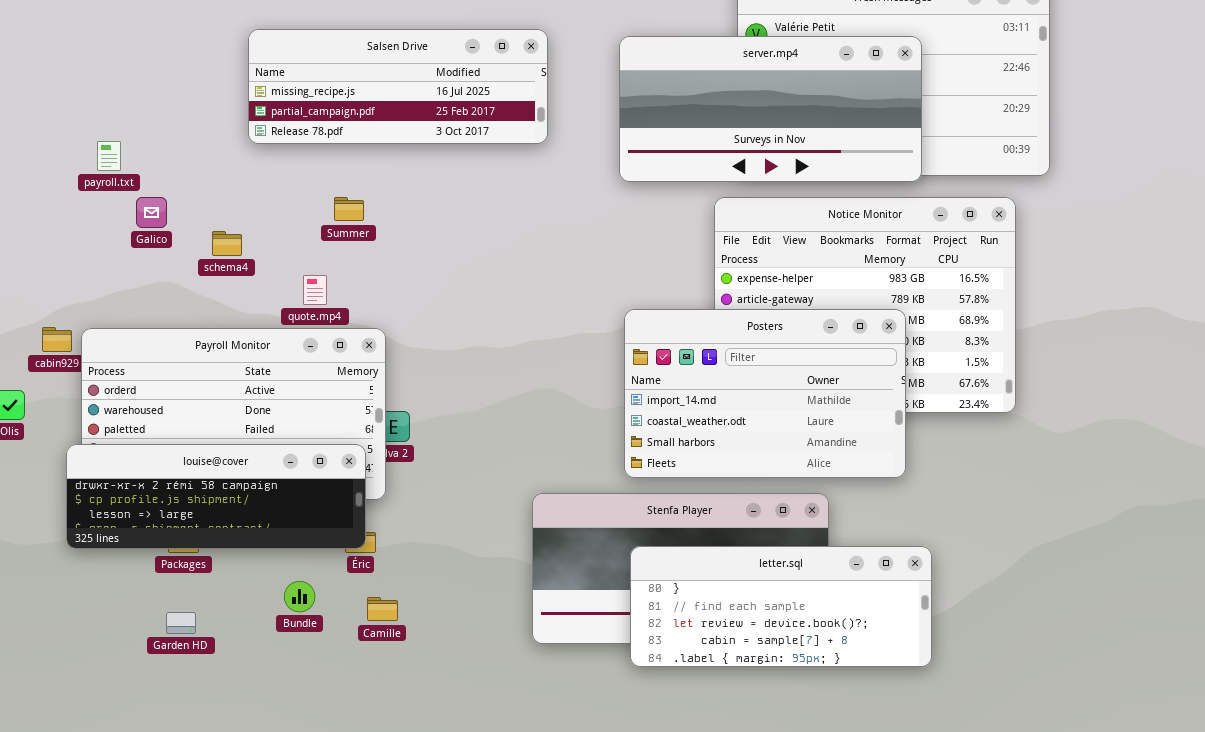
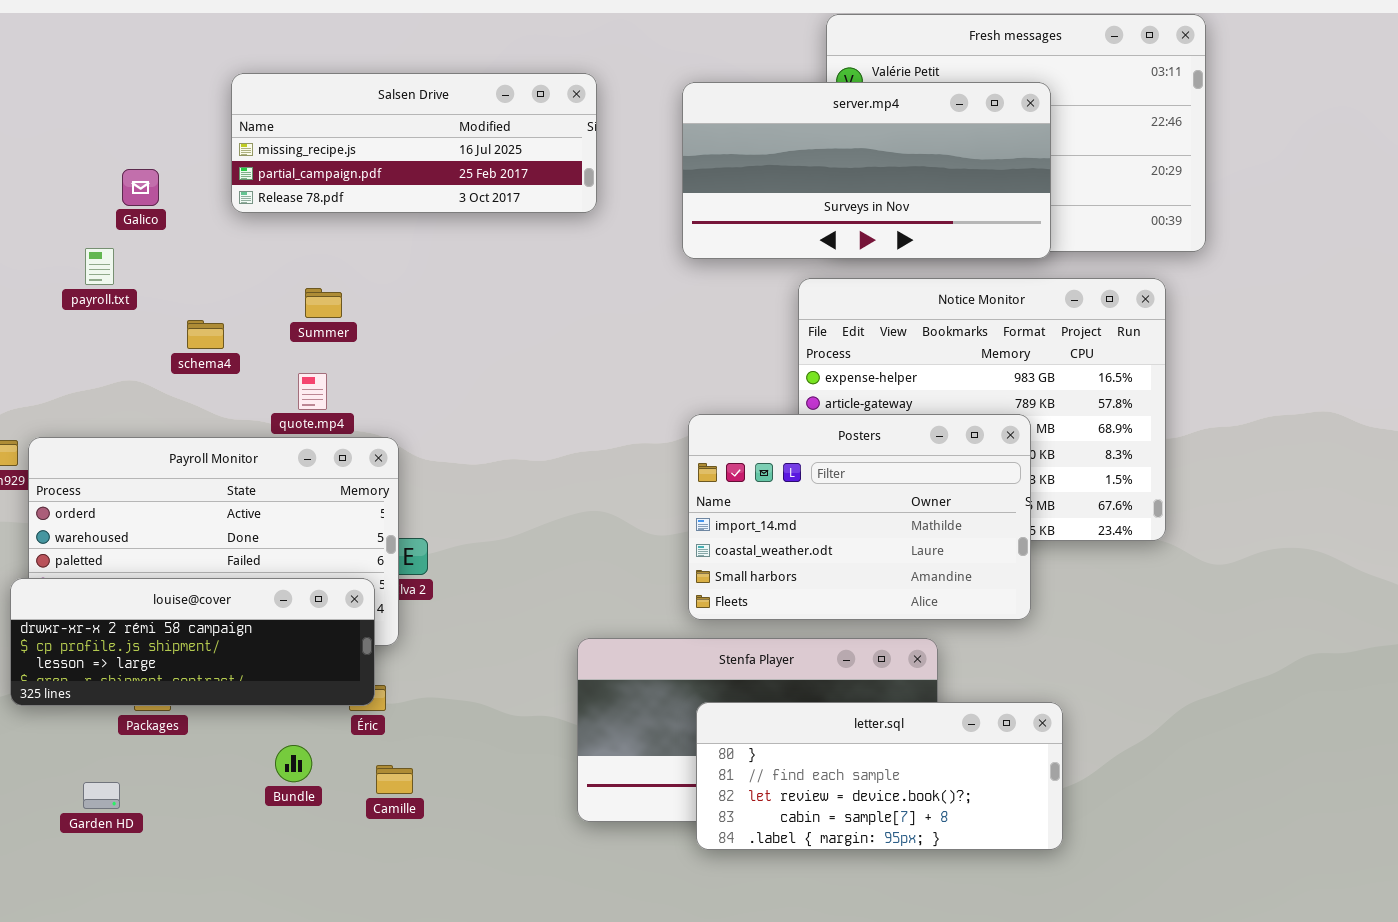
payroll.txt: [97,141,121,171] -> [85,248,114,285], moved
Galico: [136,197,167,228] -> [122,169,159,206], moved
Summer: [334,197,364,221] -> [305,288,342,318], moved
Garden HD: [166,612,196,634] -> [83,782,120,809], moved

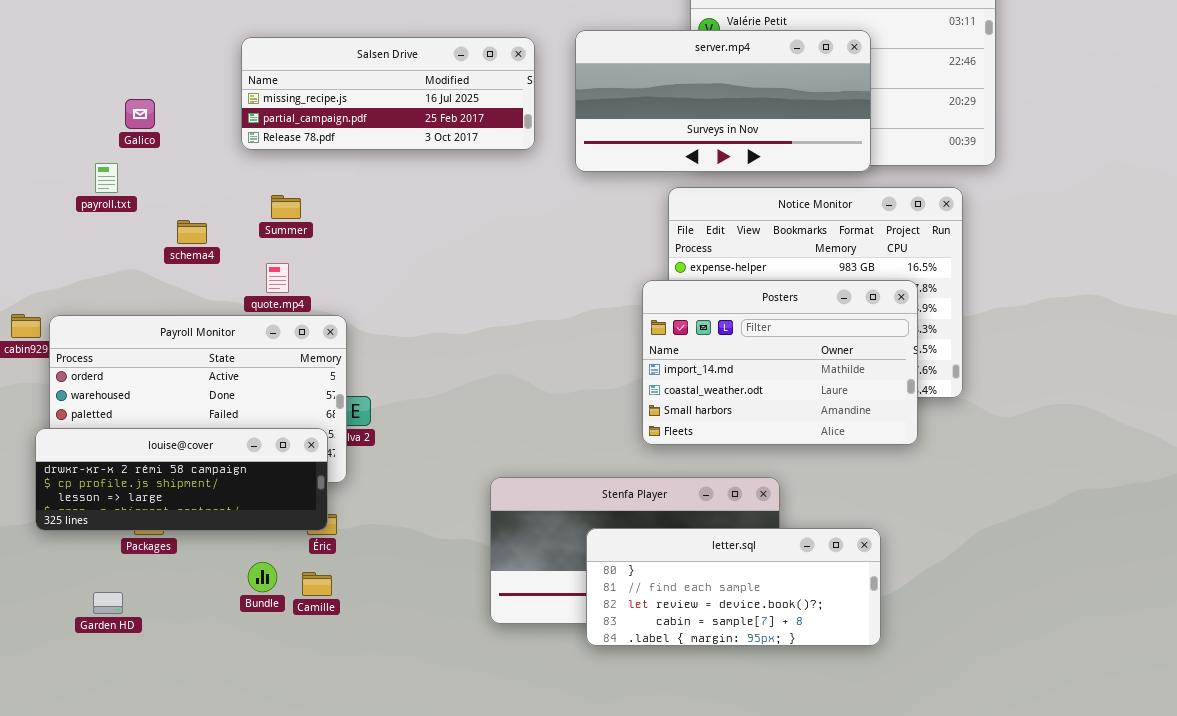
Salsen Drive: [231,73,597,213] -> [241,37,535,150], moved
Posters: [688,414,1031,620] -> [642,280,918,445], moved
Camille: [376,765,413,794] -> [302,572,332,596], moved

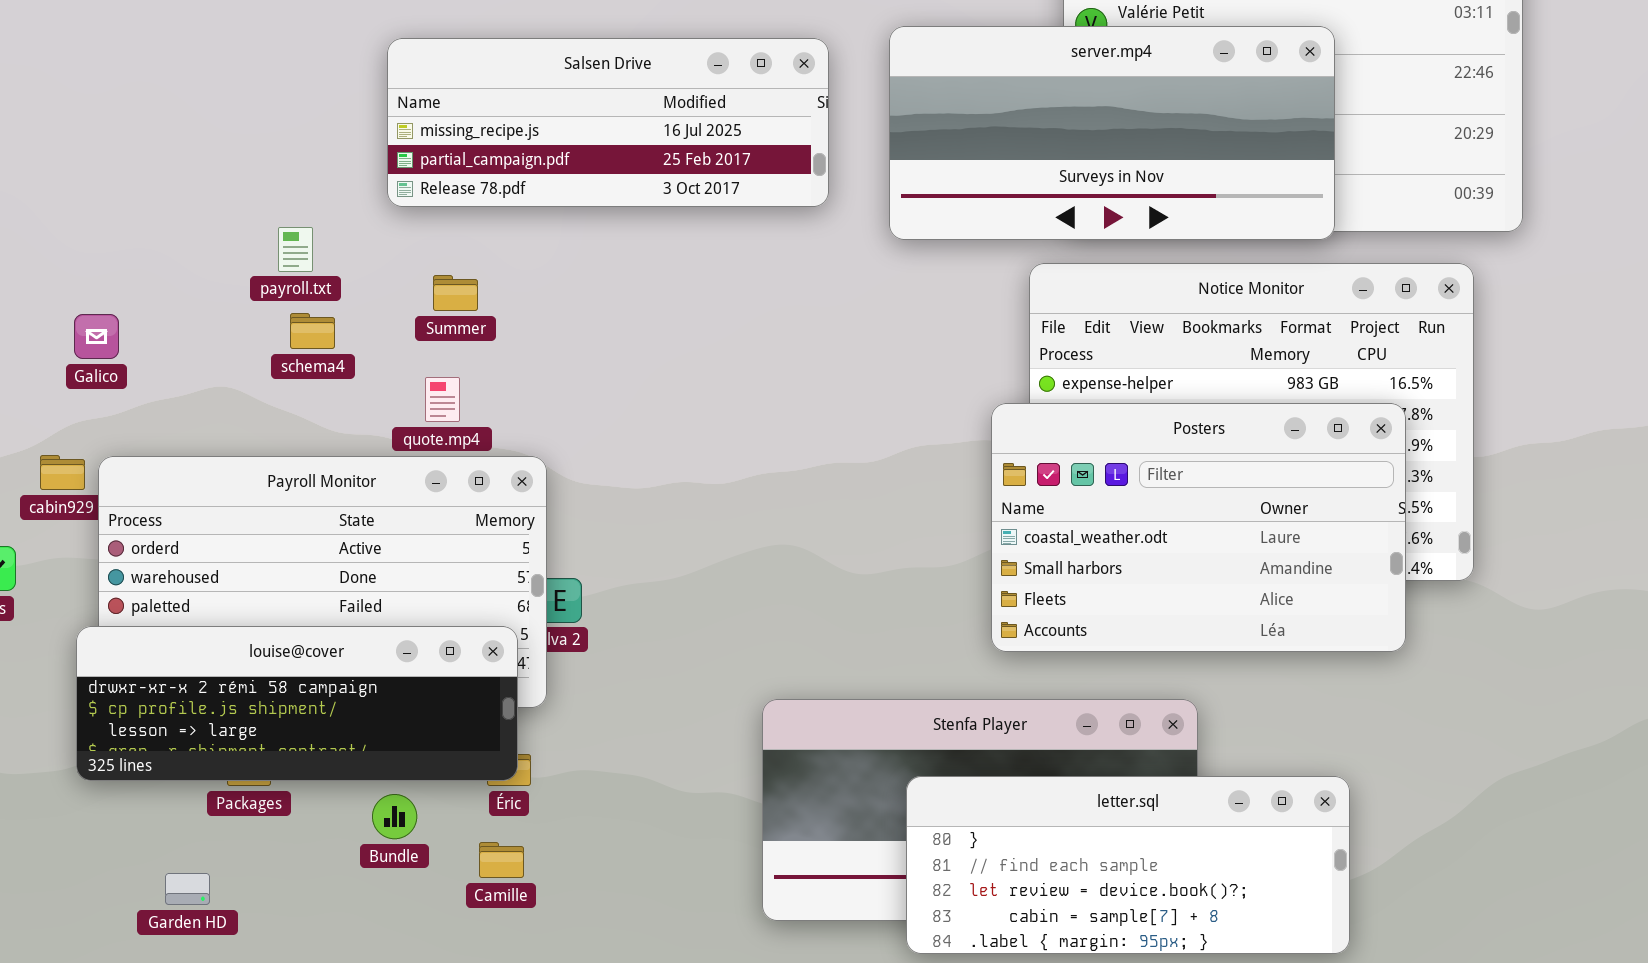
Galico: [125,99,155,129] -> [74,314,119,359], moved
payroll.txt: [95,163,118,193] -> [278,227,313,272], moved
Posters: [642,280,918,445] -> [991,403,1406,652], scrolled down 1 row
Bundle: [248,562,277,592] -> [372,794,417,839], moved

